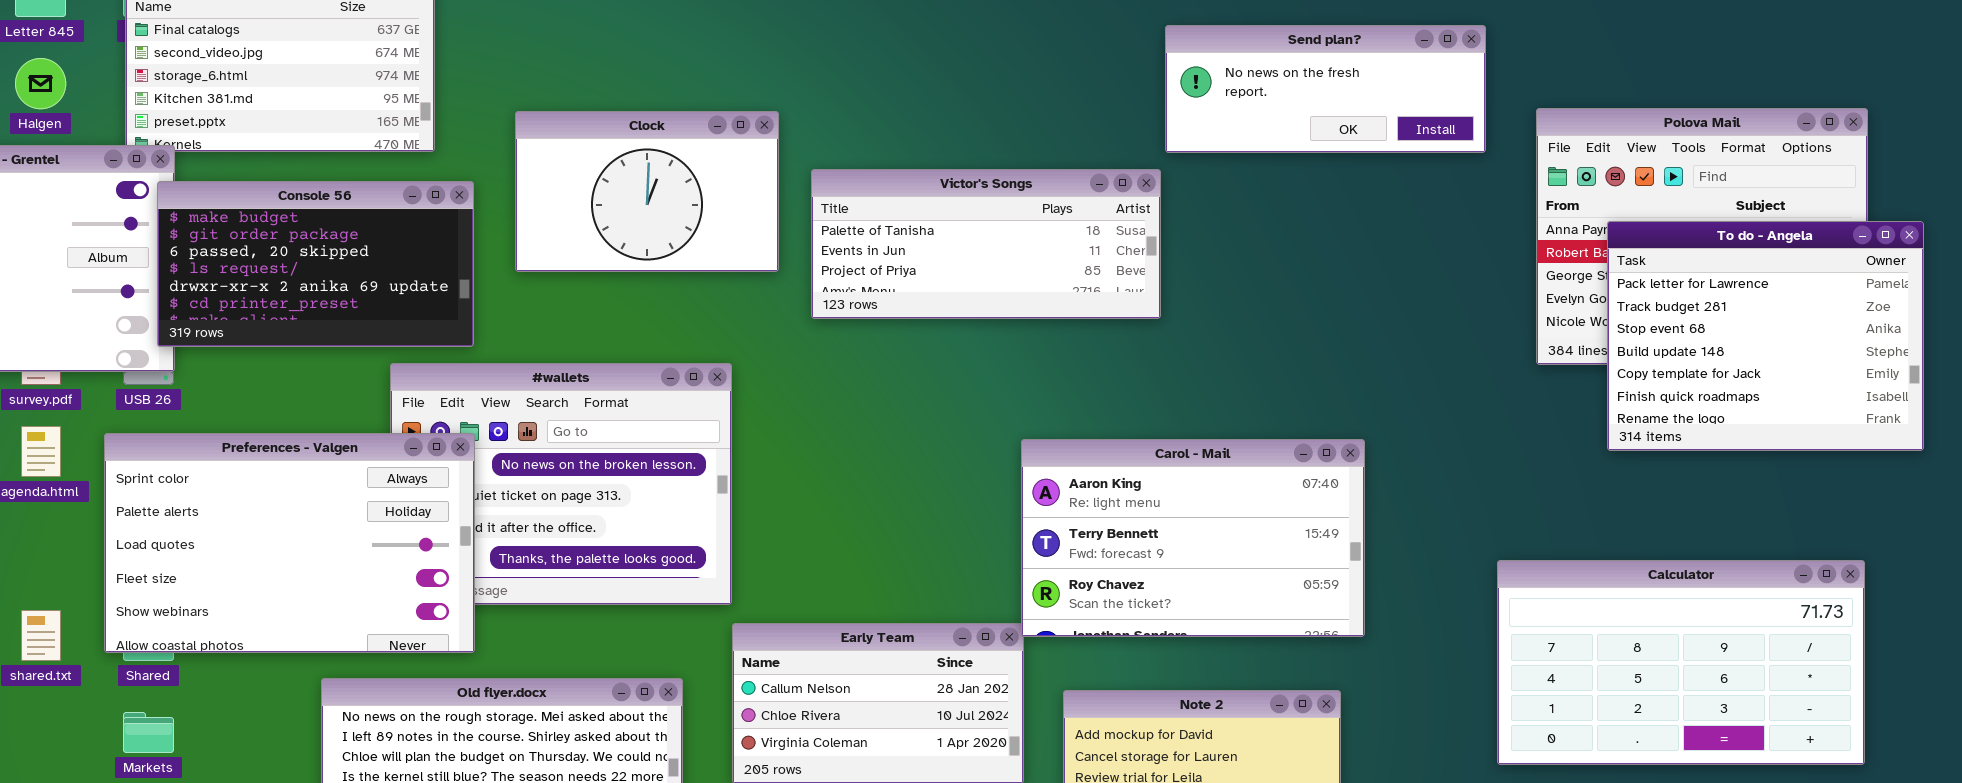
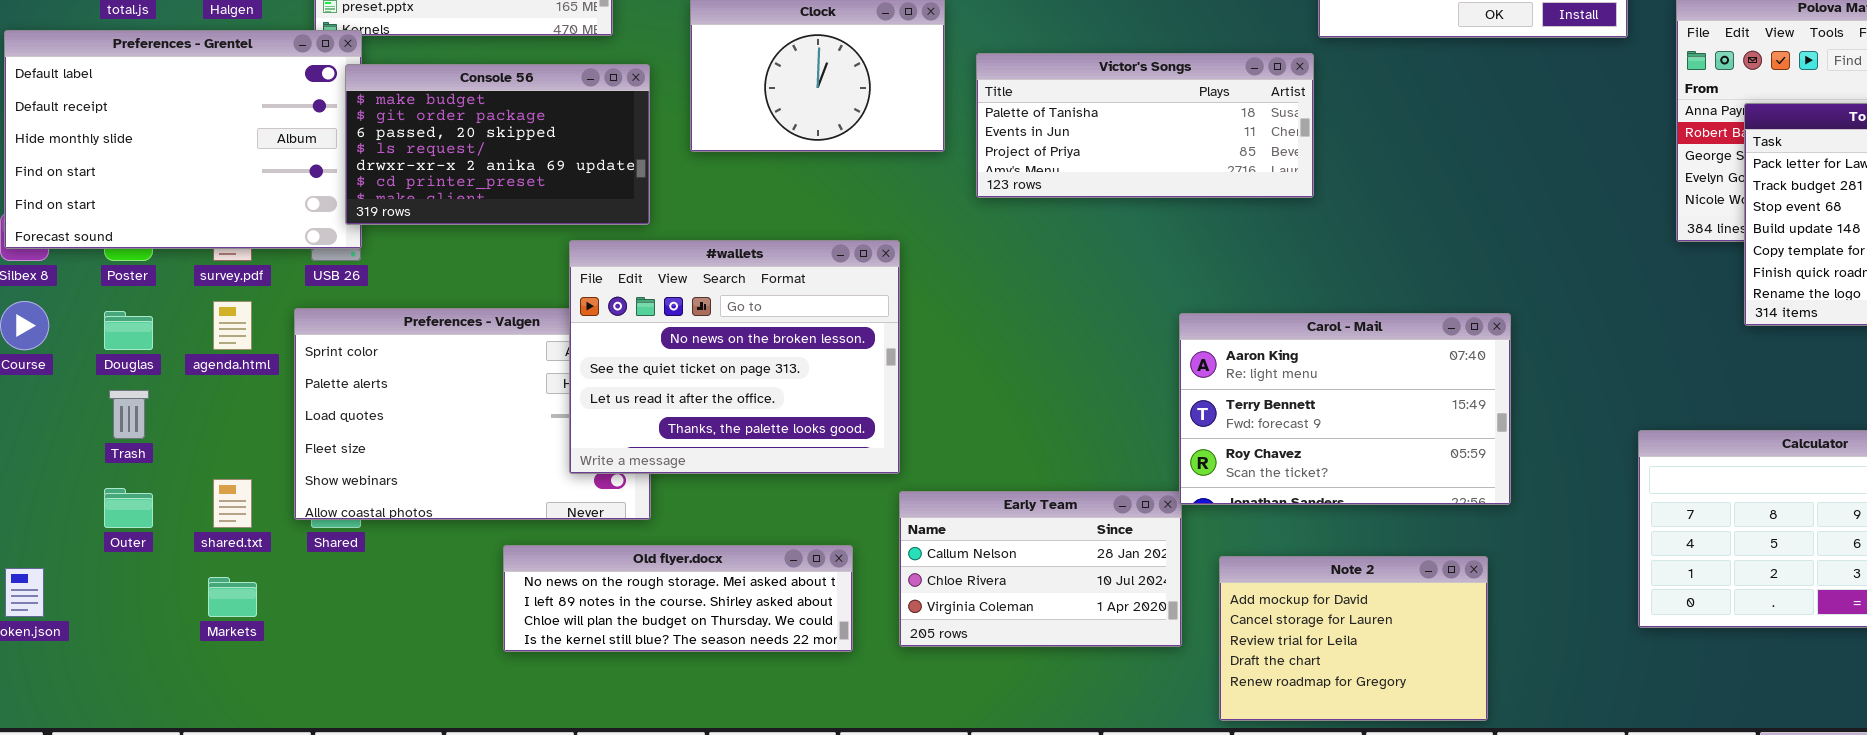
#wallets: [390,363,732,605] -> [569,240,900,474], raised
Markets: [123,712,174,753] -> [208,577,257,617], moved

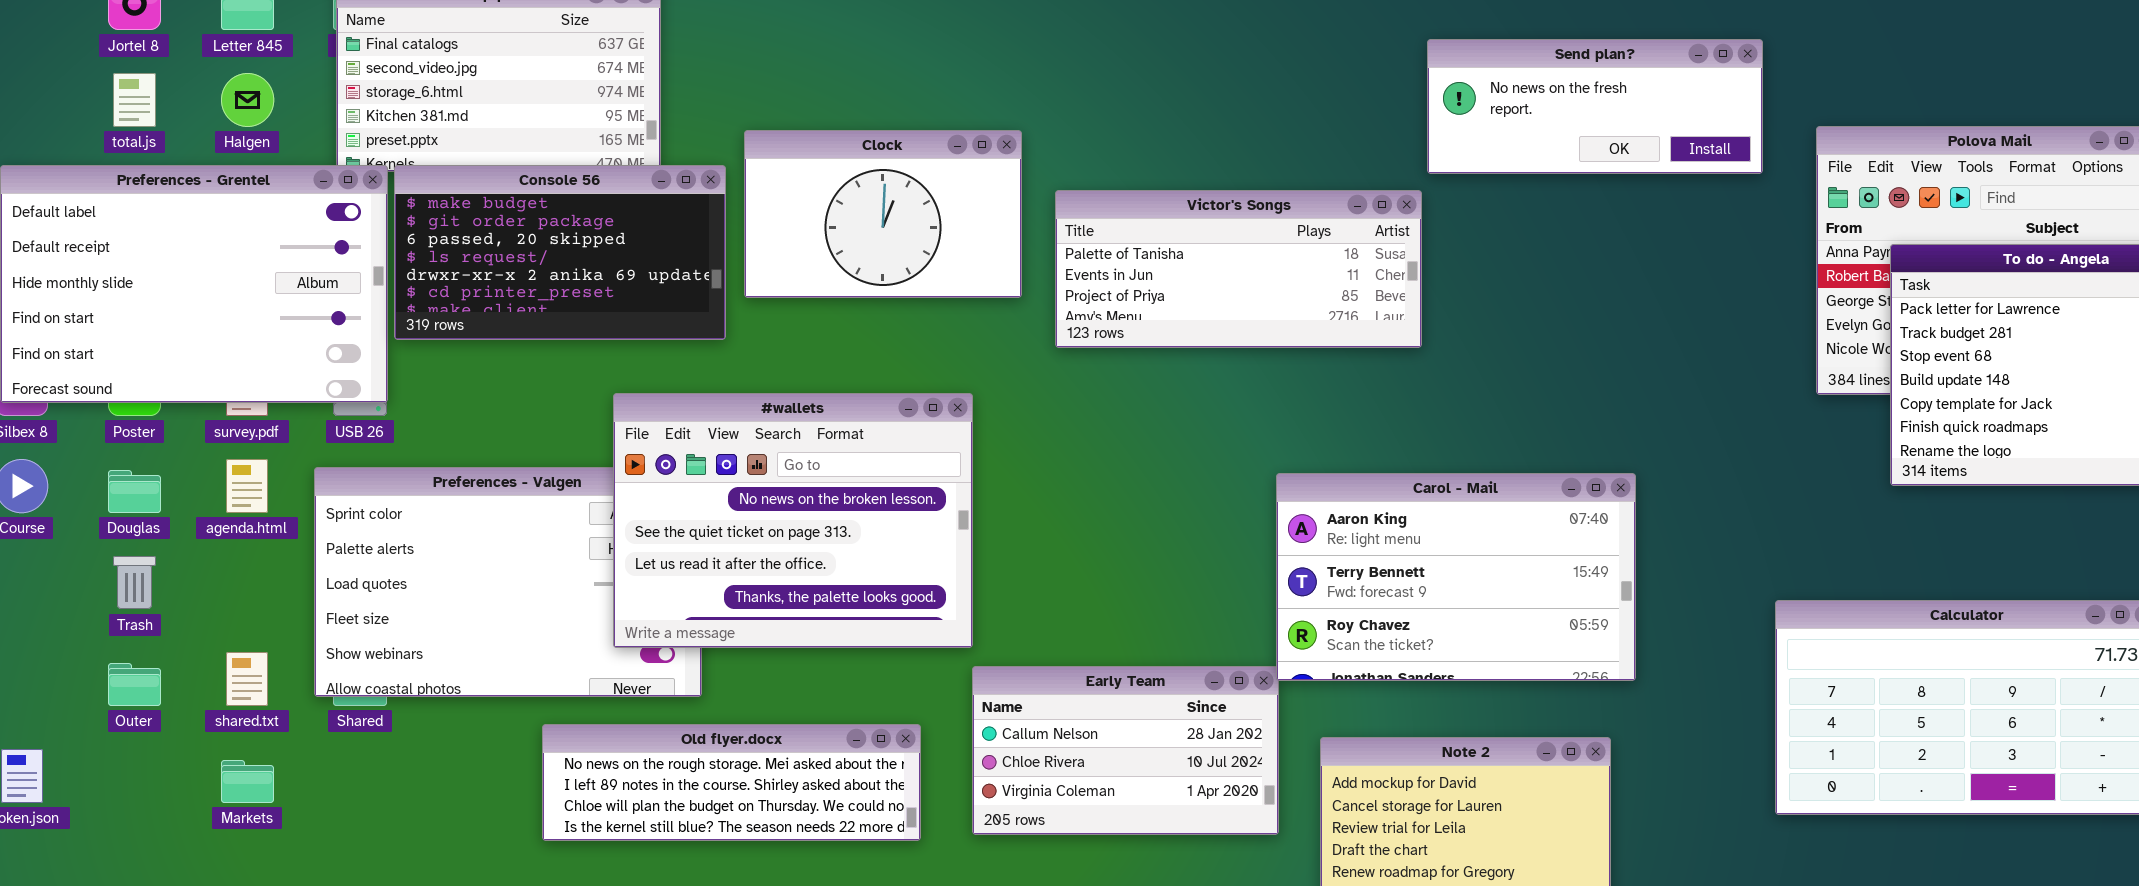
Console 56: [345,64,650,225] -> [394,165,726,340], moved

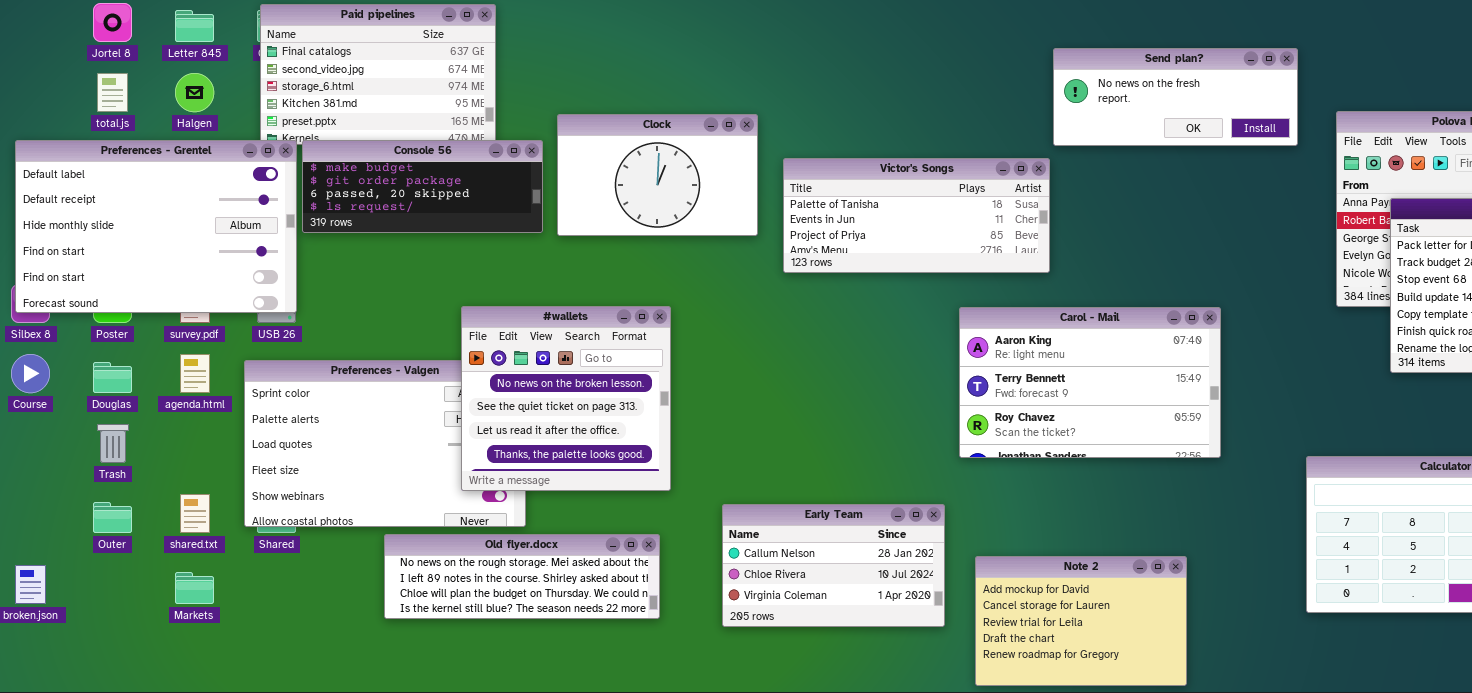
Console 56: [394,165,726,340] -> [302,140,543,233], resized
#wallets: [613,393,973,648] -> [461,306,671,491], resized
Carol - Mail: [1276,473,1636,681] -> [959,307,1221,458], moved
Old flyer.docx: [542,724,921,841] -> [384,534,660,619], moved

